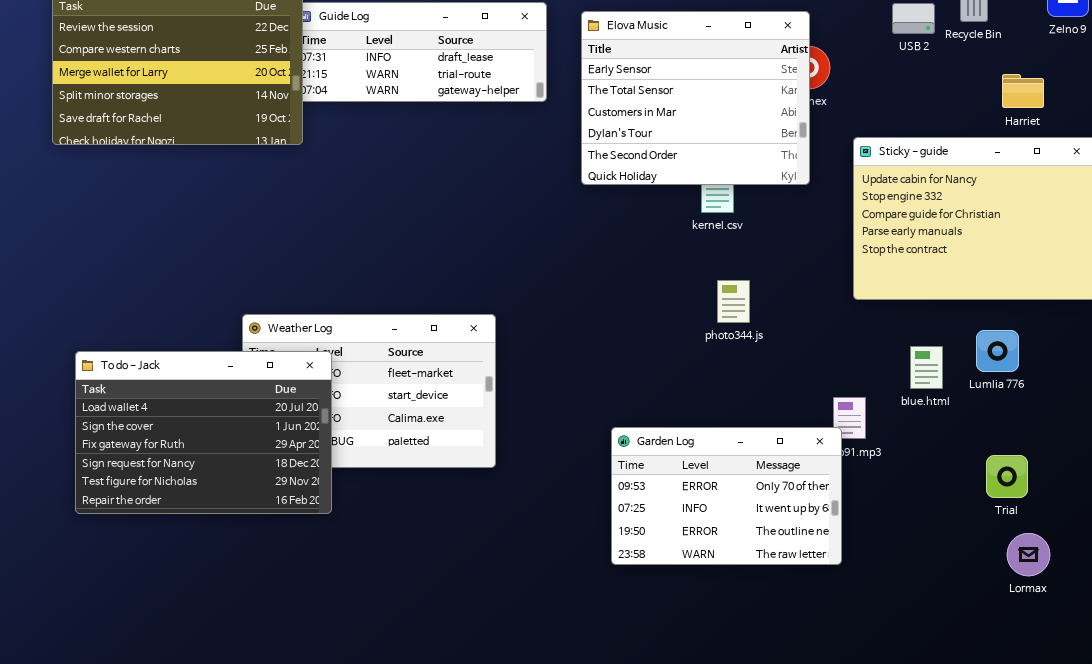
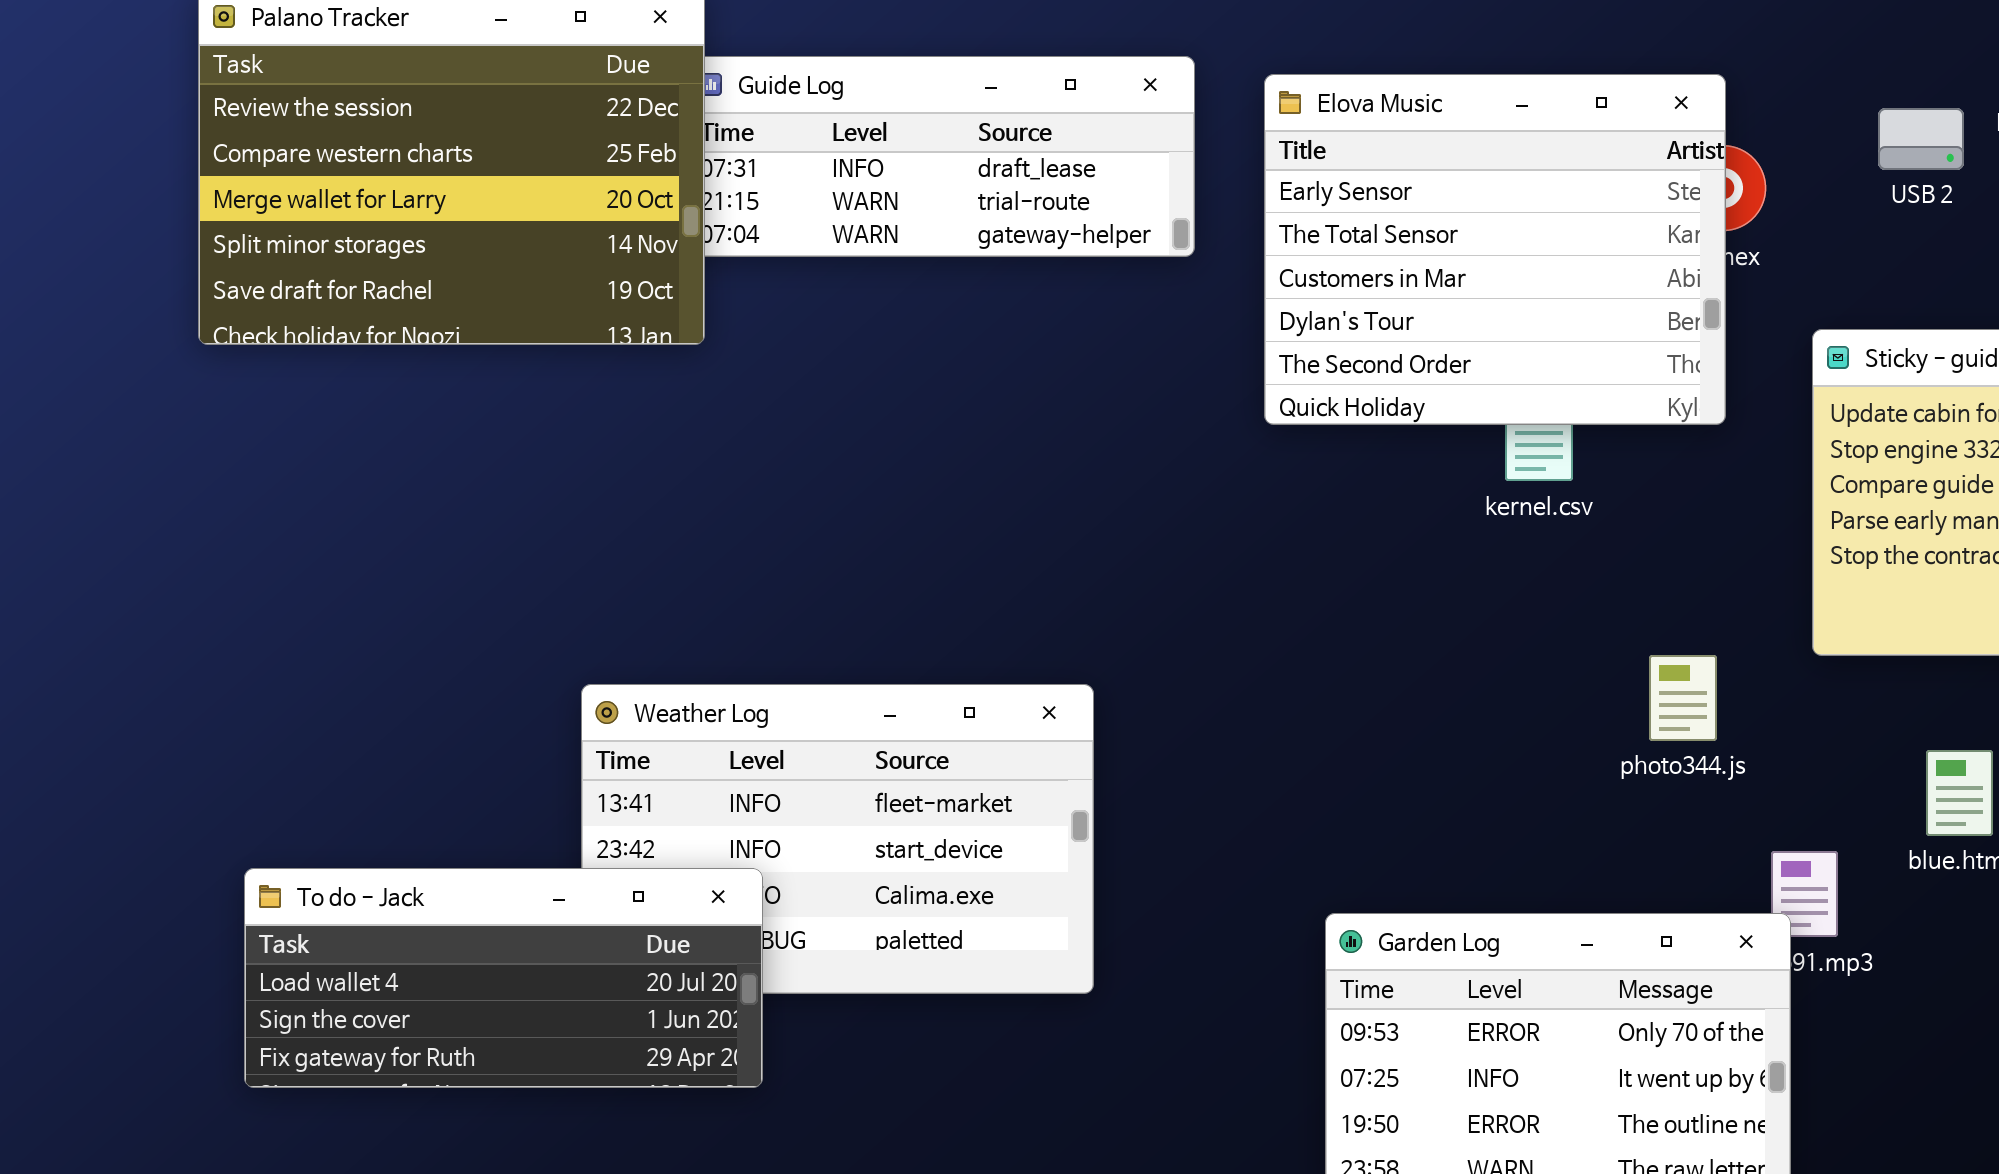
USB 2: [892,3,935,34] -> [1878,108,1964,170], moved
photo344.js: [717,280,750,323] -> [1649,655,1717,741], moved
To do - Jack: [75,351,332,514] -> [244,868,763,1088], resized

